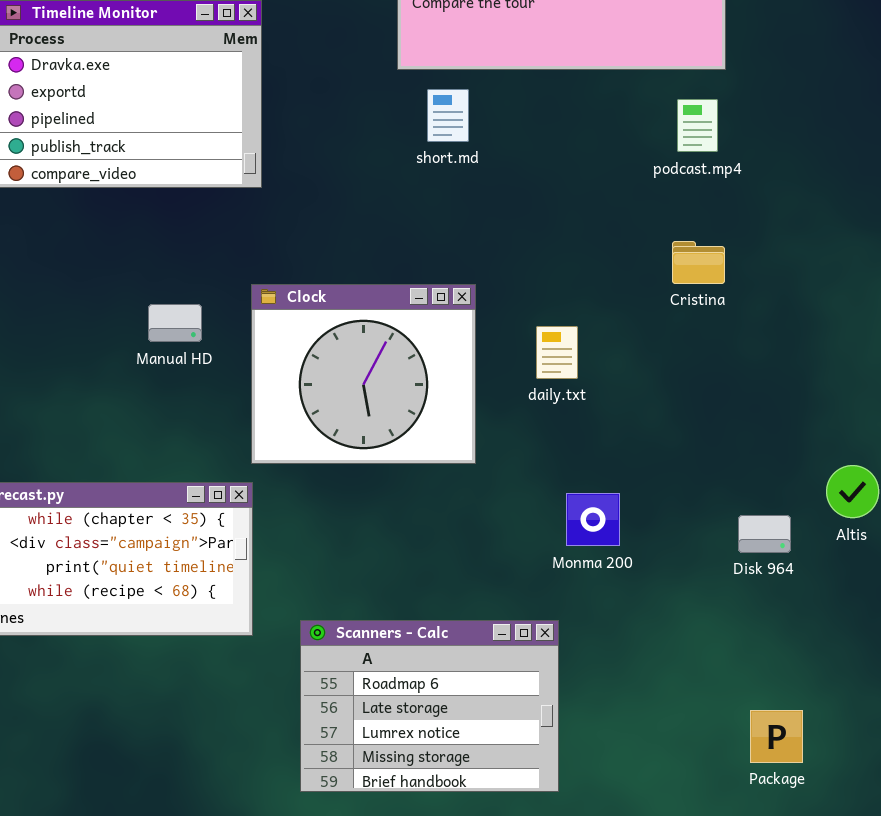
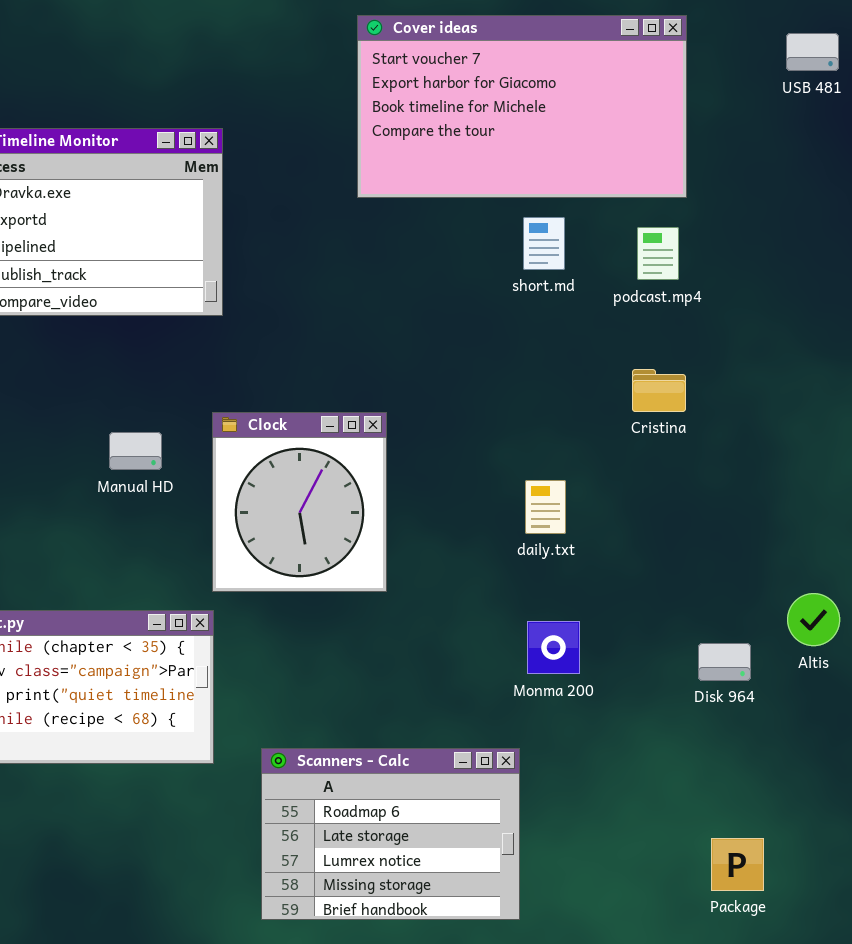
short.md: [427,89,469,142] -> [523,217,565,270], moved
Clock: [251,284,476,464] -> [212,412,387,592], resized
daily.txt: [536,326,578,379] -> [525,480,566,534], moved

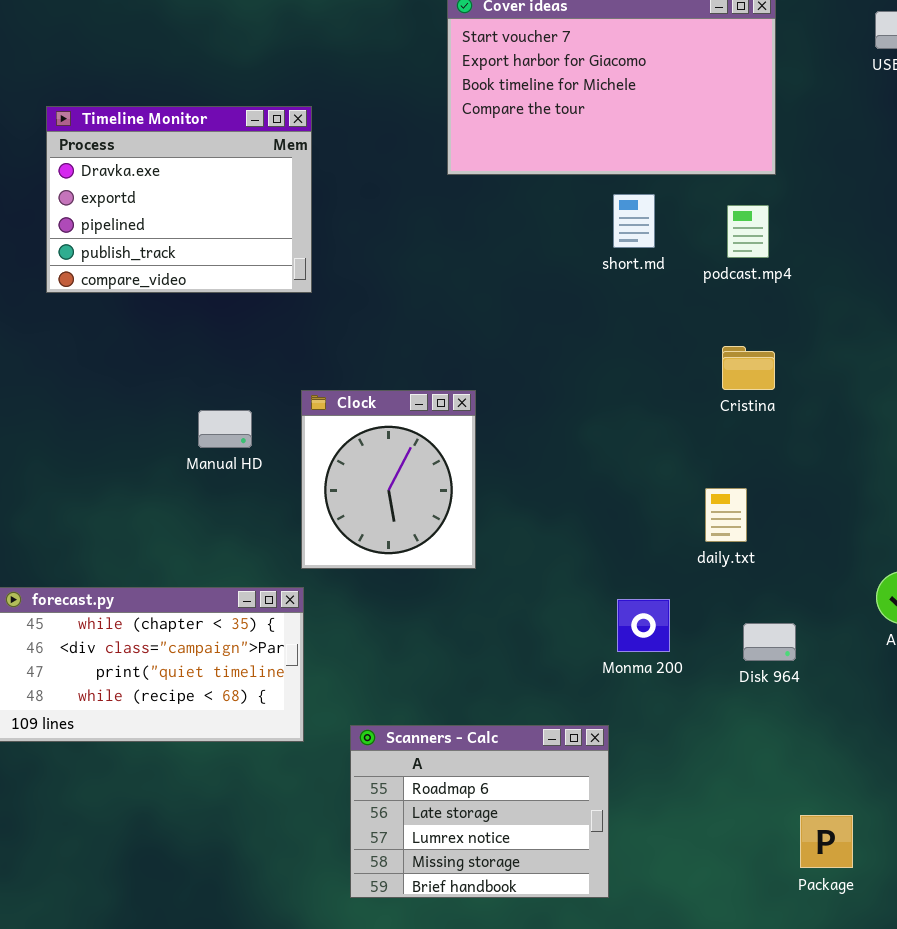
daily.txt: [525,480,566,534] -> [705,488,747,542], moved
Disk 964: [698,643,751,681] -> [743,623,796,661], moved

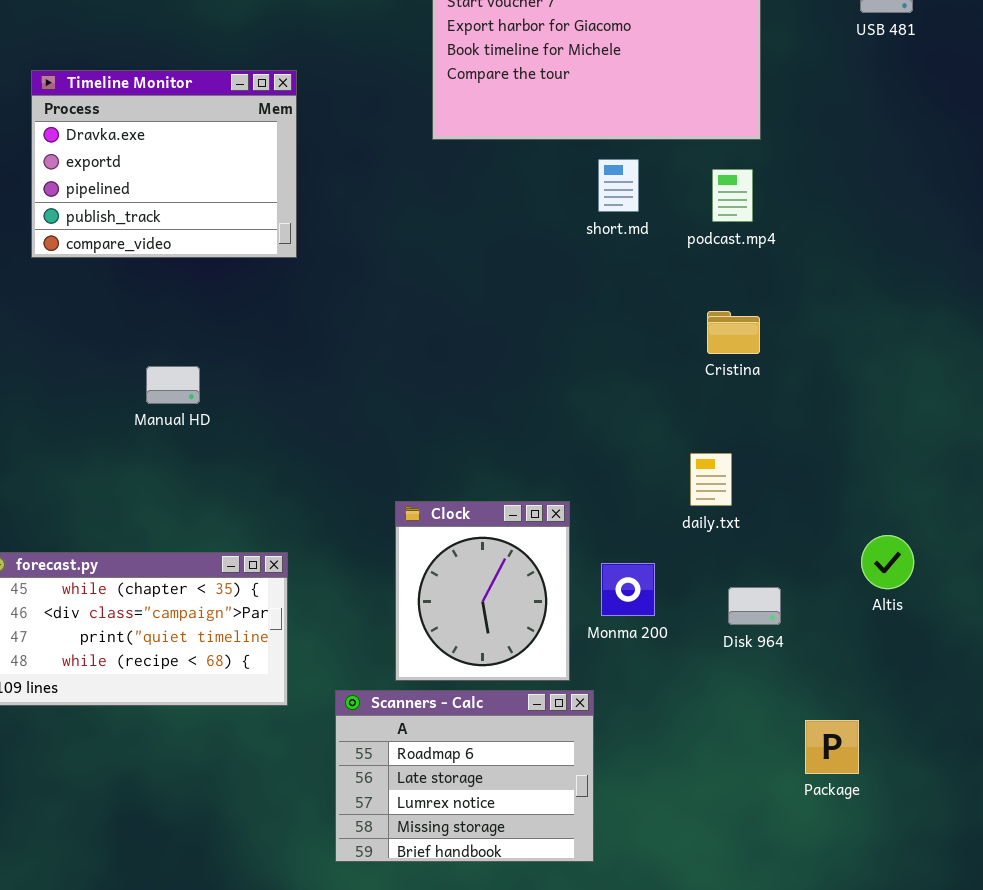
Clock: [301,390,476,569] -> [395,501,570,681], moved
Manual HD: [198,410,252,448] -> [146,366,200,404], moved
Package: [800,815,853,868] -> [805,720,859,774], moved

